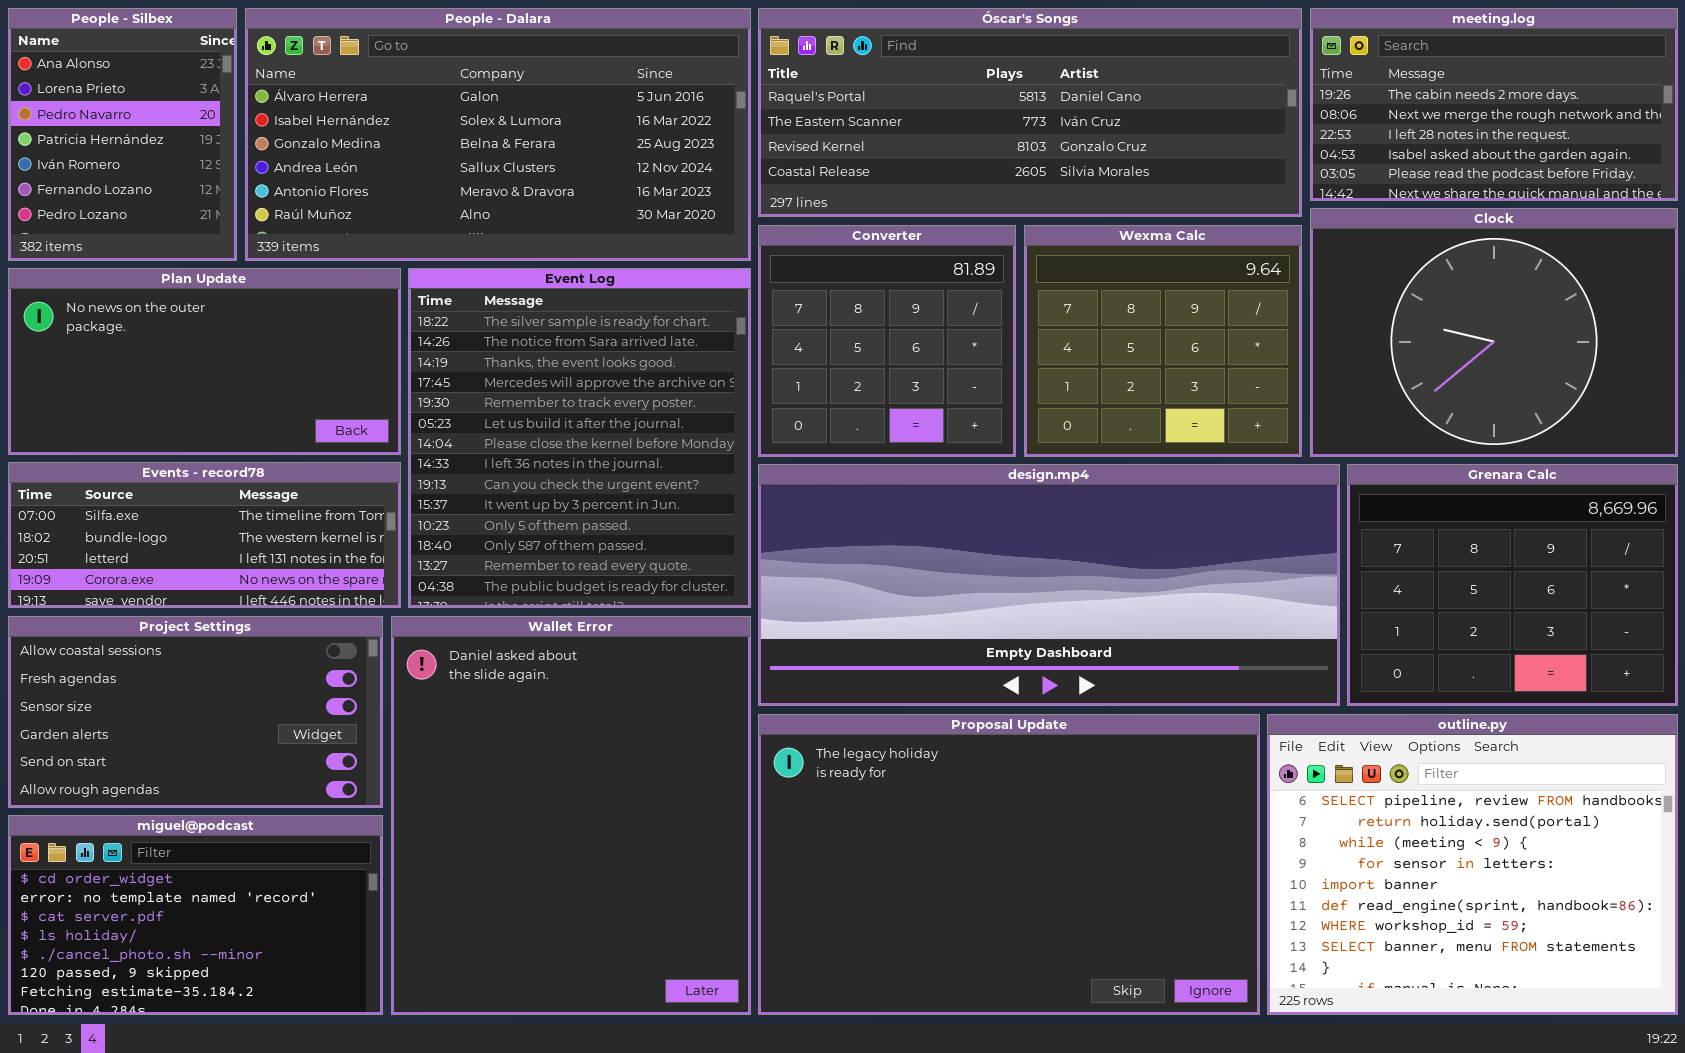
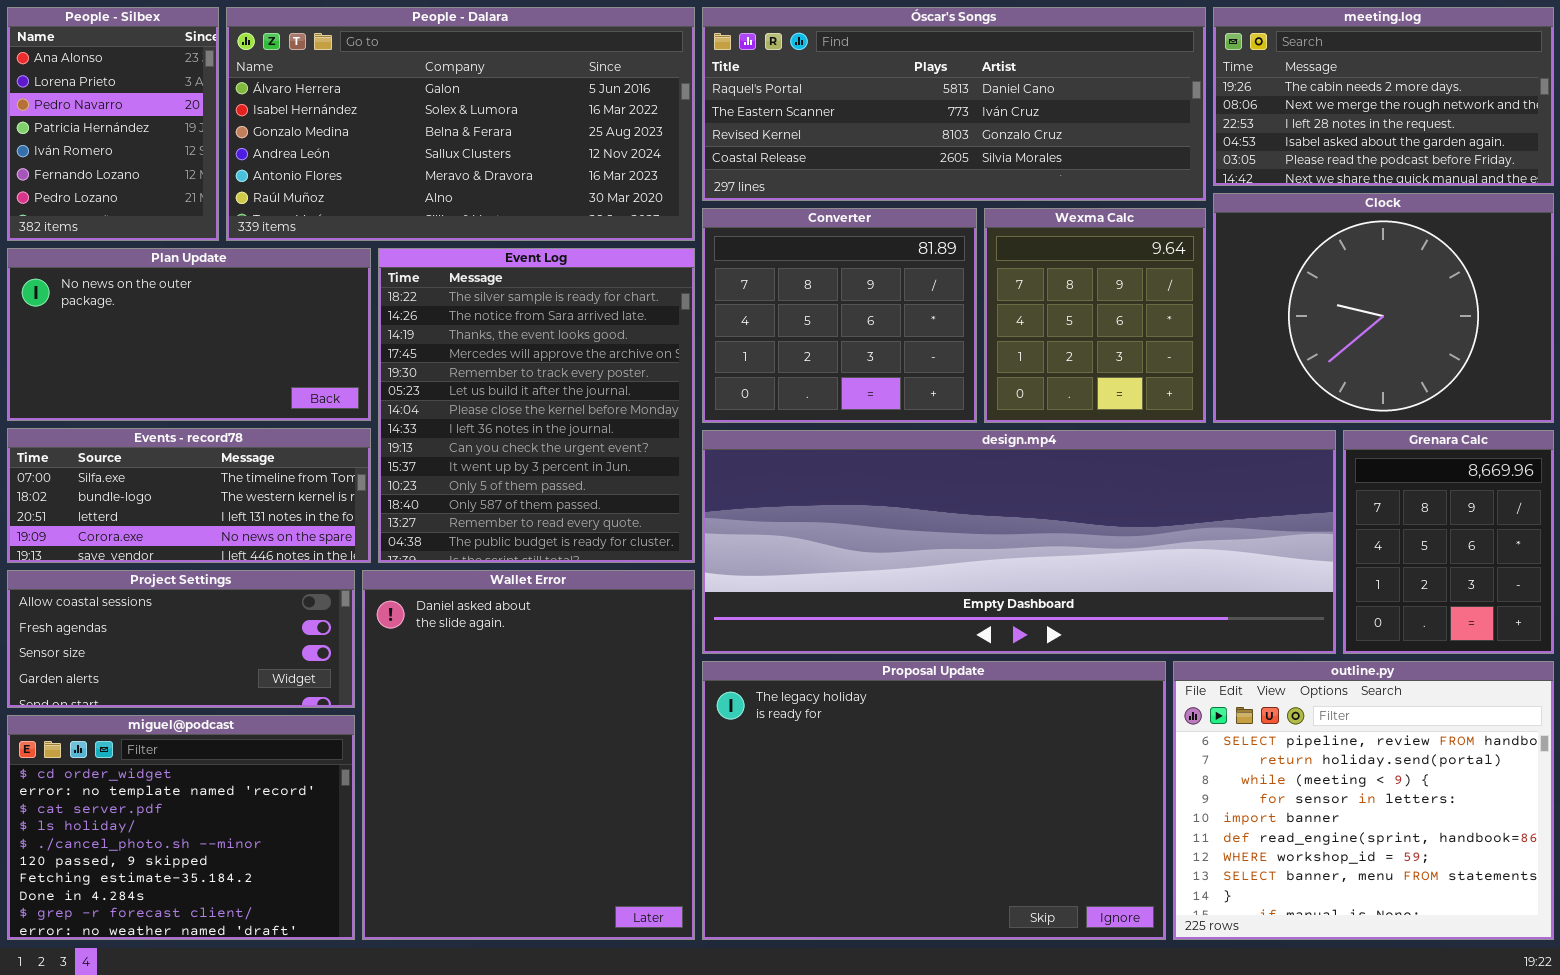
Converter: [758,225,1016,457] -> [702,208,977,423], resized
Wexma Calc: [1024,225,1302,457] -> [984,208,1206,423], resized
design.mp4: [758,464,1340,706] -> [702,430,1336,654], resized
Grenara Calc: [1347,464,1678,706] -> [1343,430,1554,654], resized
Project Settings: [8,616,383,808] -> [7,570,355,708], resized
miguel@podcast: [8,815,383,1015] -> [7,715,355,940], resized

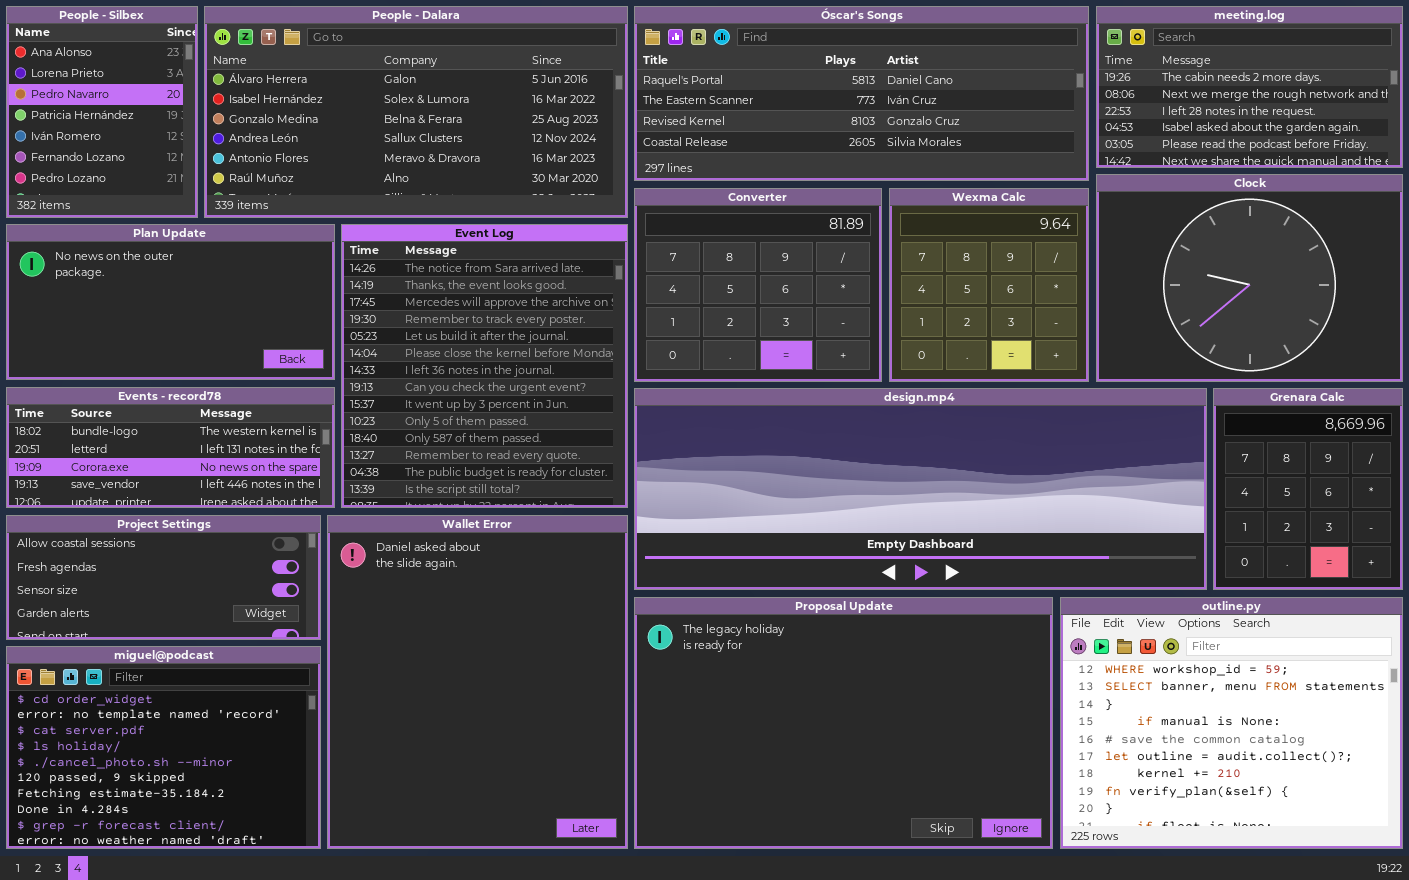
Event Log: [378,248,695,563] -> [341,224,628,508], scrolled down 1 row
Events - record78: [7,428,371,563] -> [6,387,335,508], scrolled down 1 row
outline.py: [1173,661,1554,940] -> [1060,597,1403,849], scrolled down 6 rows

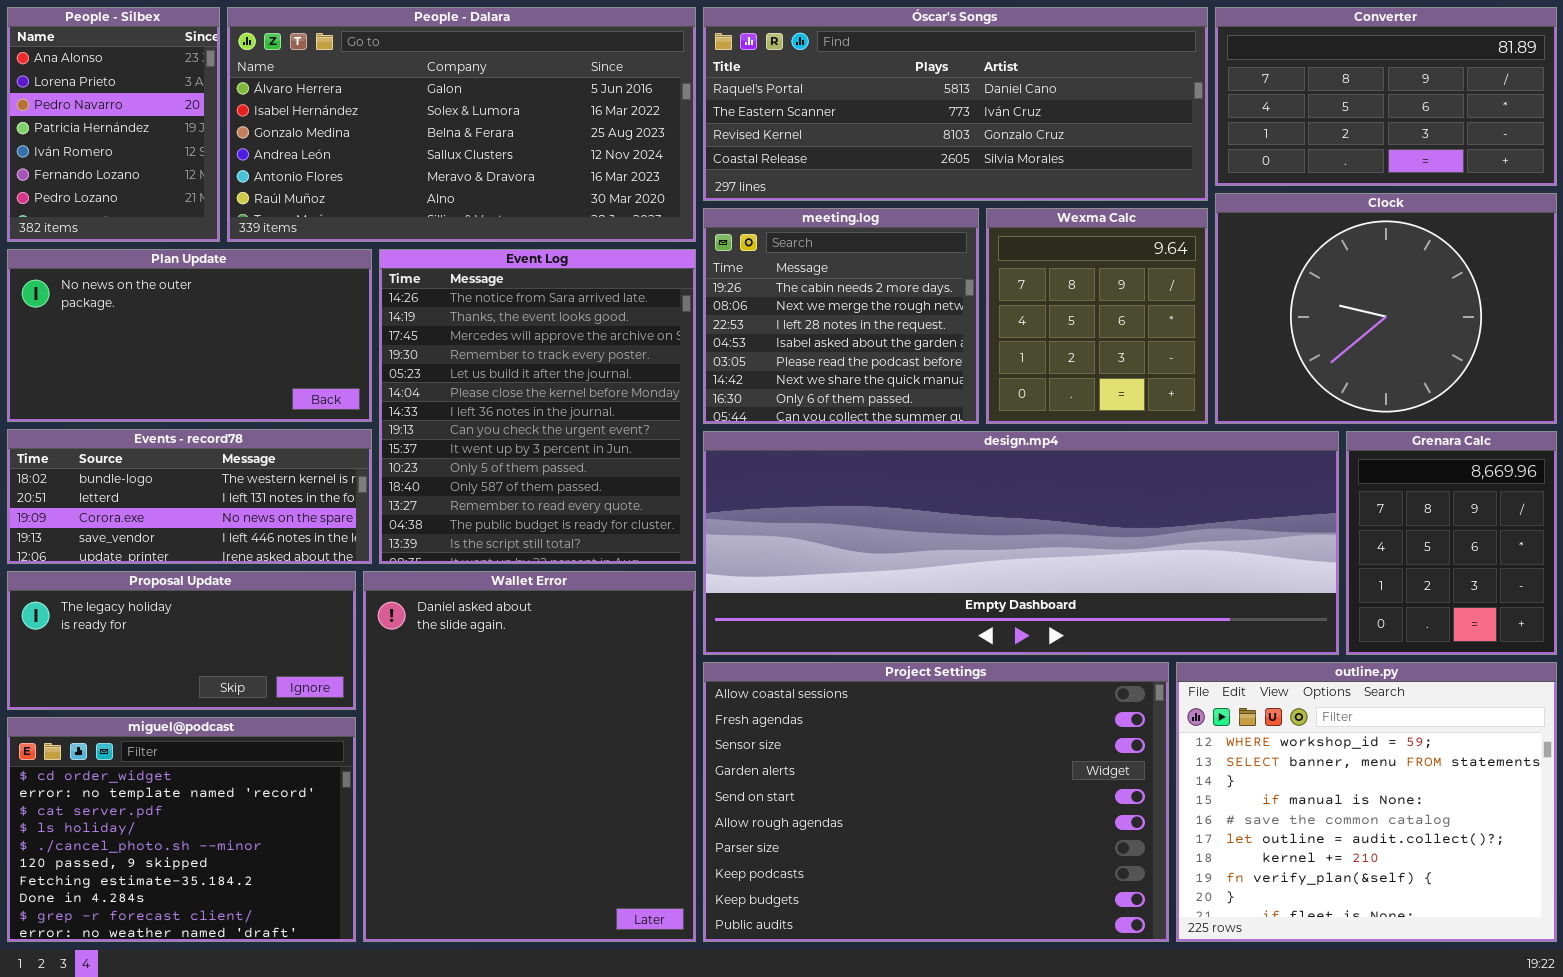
meeting.log: [1096,6,1403,168] -> [703,208,979,424], moved, resized
Converter: [634,188,882,382] -> [1215,7,1557,186], moved, resized
Project Settings: [6,515,321,640] -> [703,662,1169,942], moved, resized
Proposal Update: [634,597,1053,849] -> [7,571,356,710], moved, resized

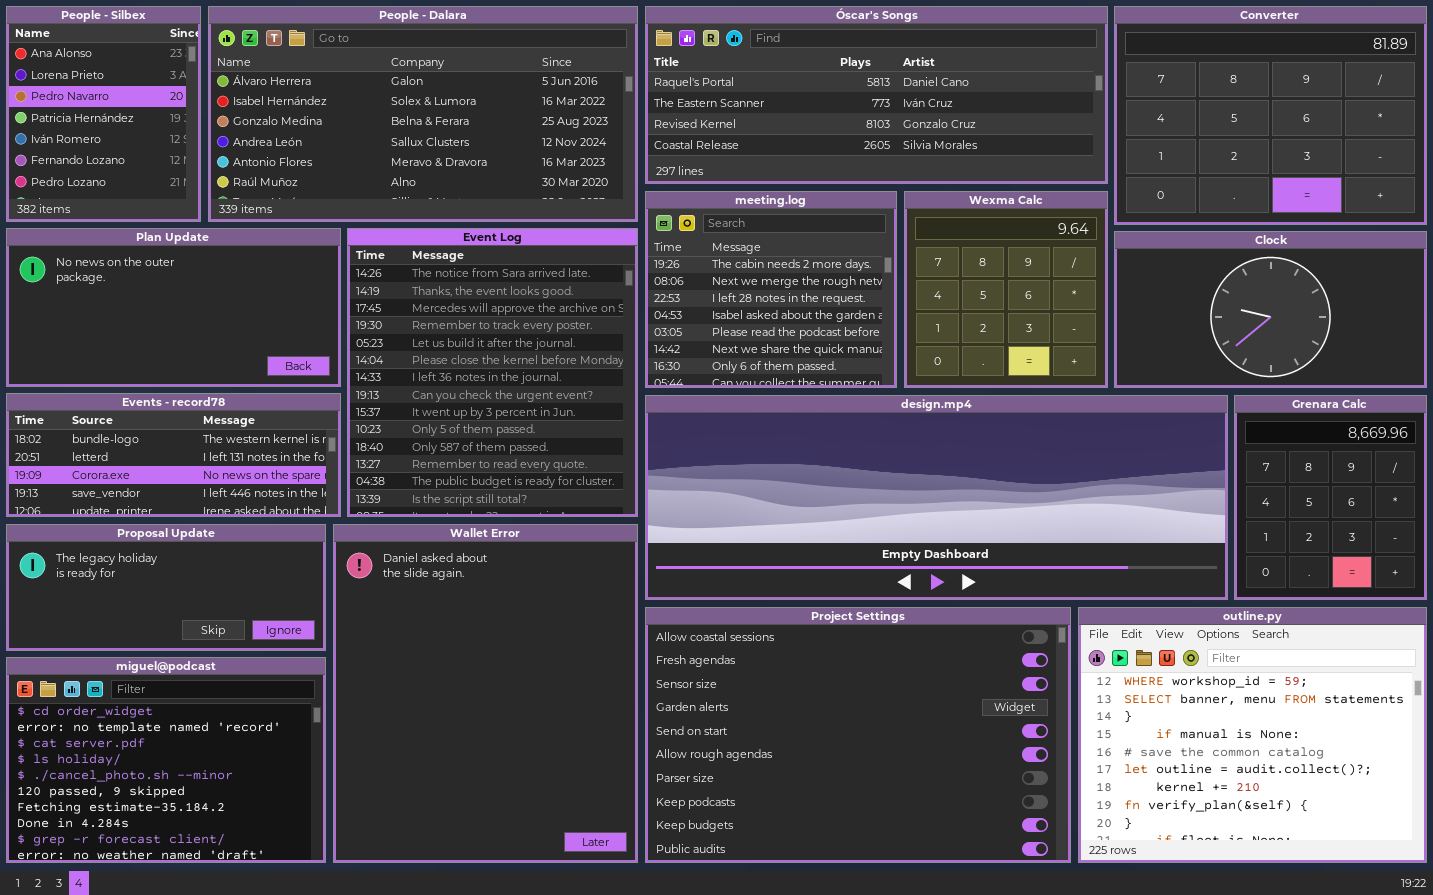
Converter: [1215,7,1557,186] -> [1114,6,1427,225], resized
Clock: [1215,193,1557,424] -> [1114,231,1427,388], resized

